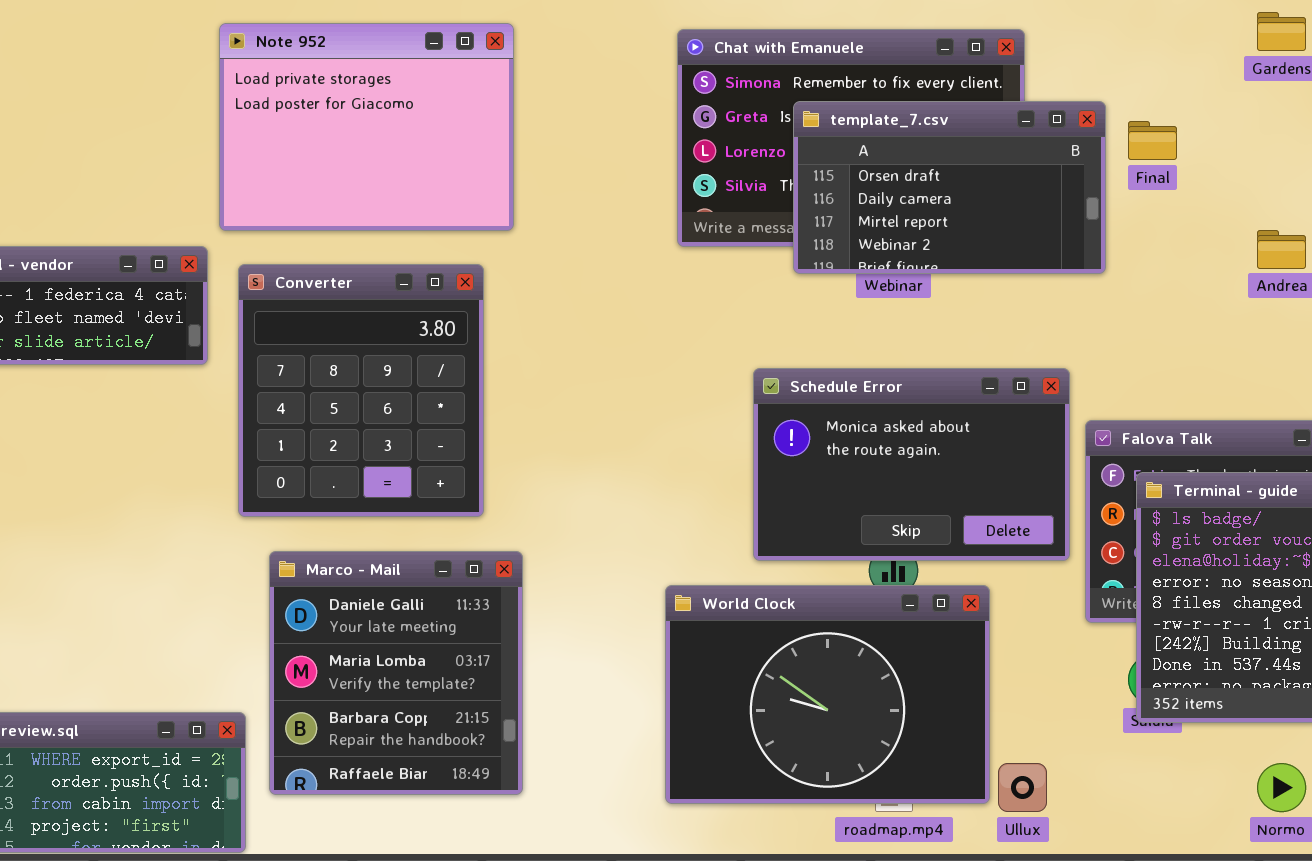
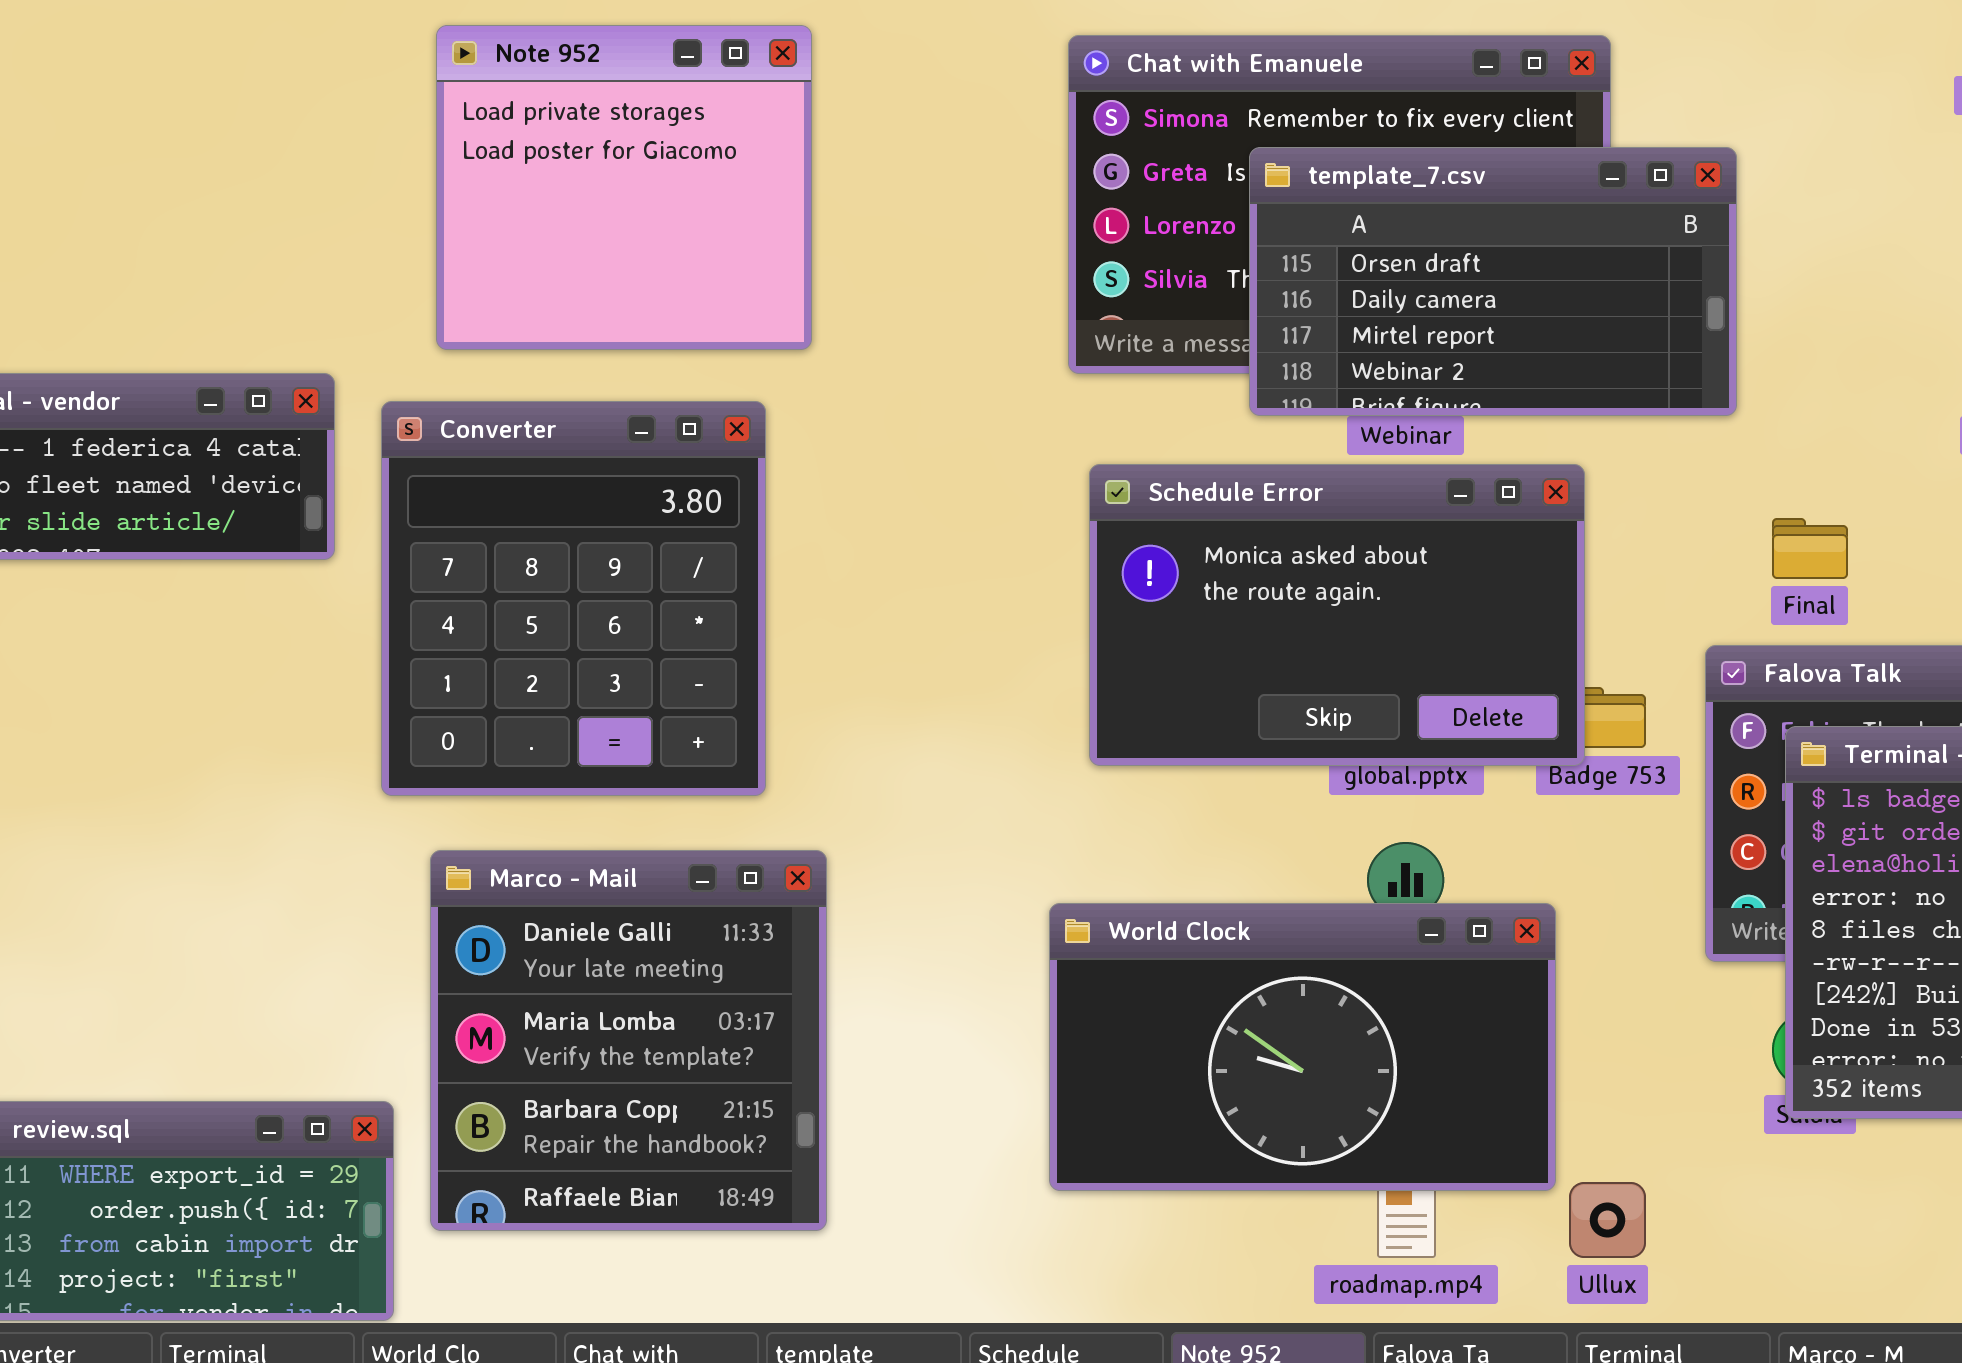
Note 952: [219,23,514,231] -> [436,25,812,350], resized
Final: [1128,121,1177,160] -> [1772,518,1848,579], moved
Schedule Error: [753,368,1070,561] -> [1089,464,1585,766], moved
World Clock: [665,585,990,804] -> [1049,903,1556,1191], resized

